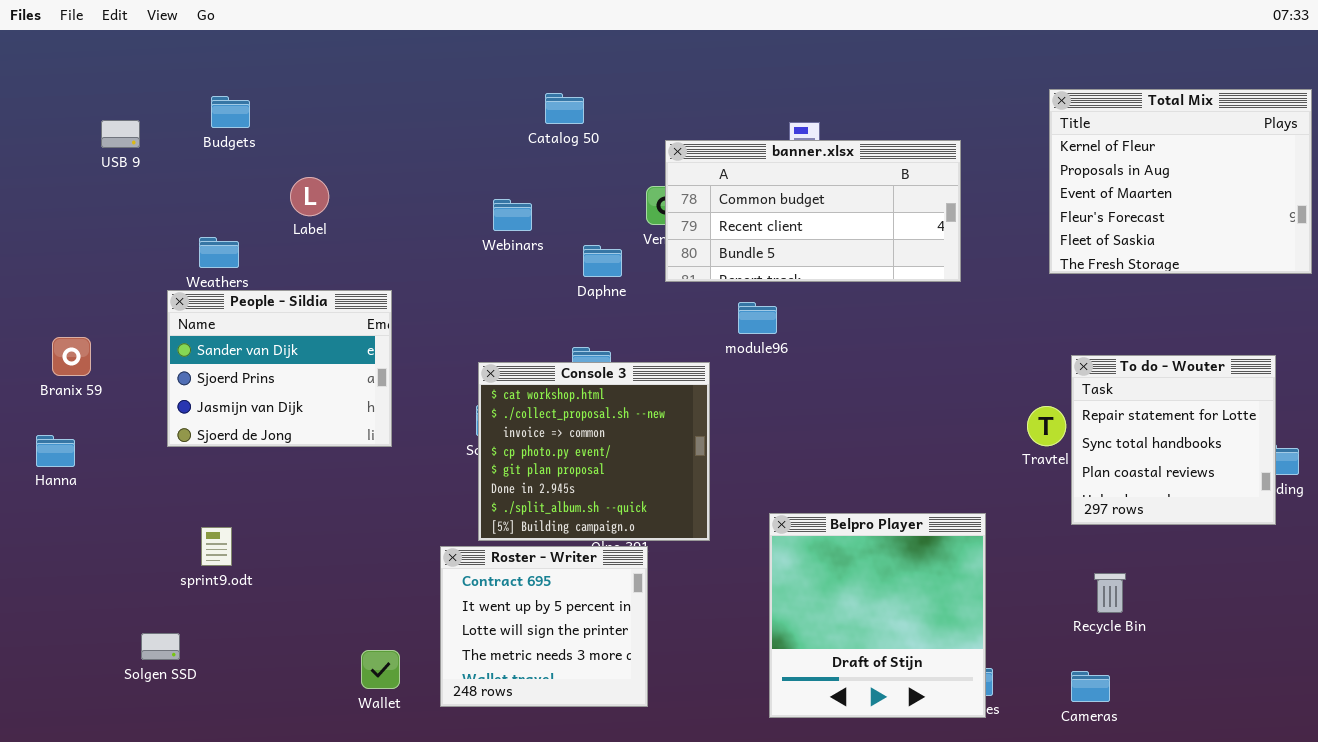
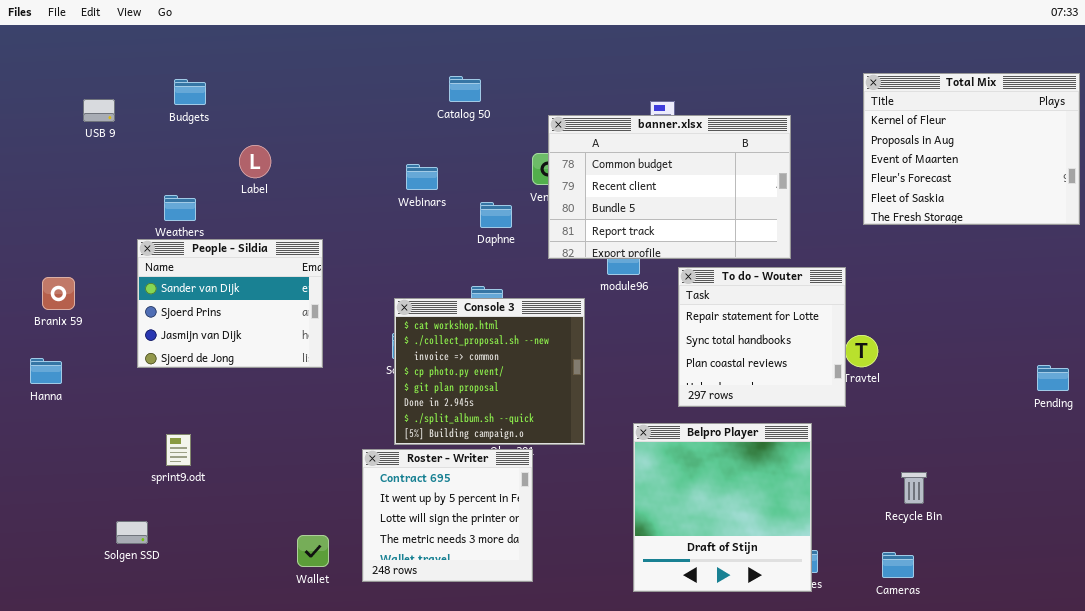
banner.xlsx: [665,140,961,282] -> [548,115,791,259], resized
To do - Wouter: [1071,355,1276,525] -> [678,267,846,407], moved

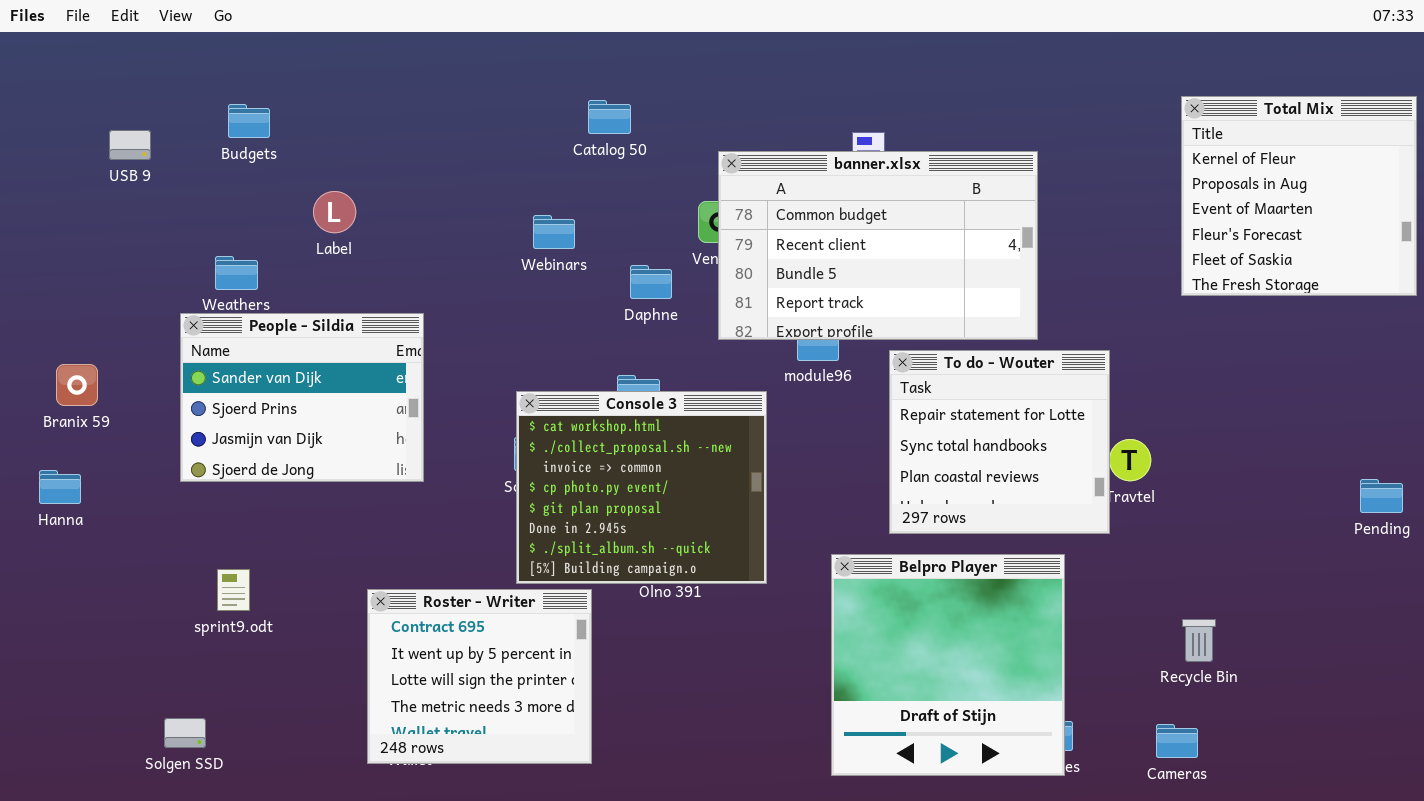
Total Mix: [863,73,1080,225] -> [1181,96,1417,296], resized
Roster - Writer: [362,449,533,582] -> [367,589,592,764], moved
Solgen SSD: [116,521,148,544] -> [164,718,206,748], moved

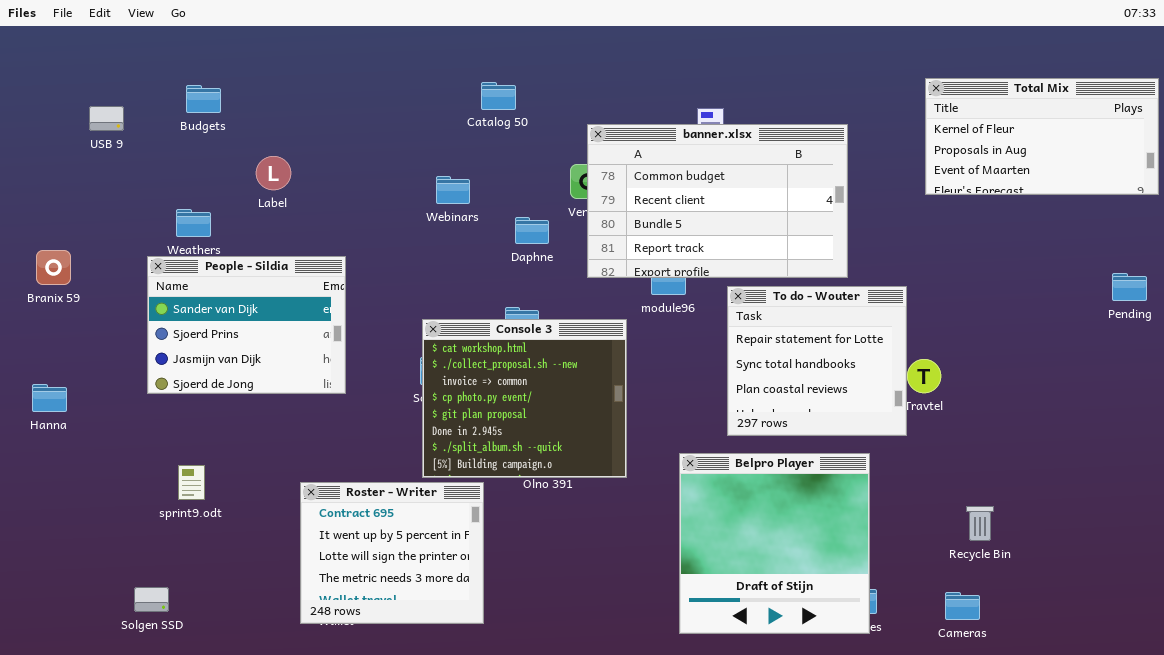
Total Mix: [1181,96,1417,296] -> [925,78,1159,195], resized
Branix 59: [56,364,98,406] -> [36,250,71,285], moved
Pending: [1360,479,1403,513] -> [1112,273,1147,301], moved

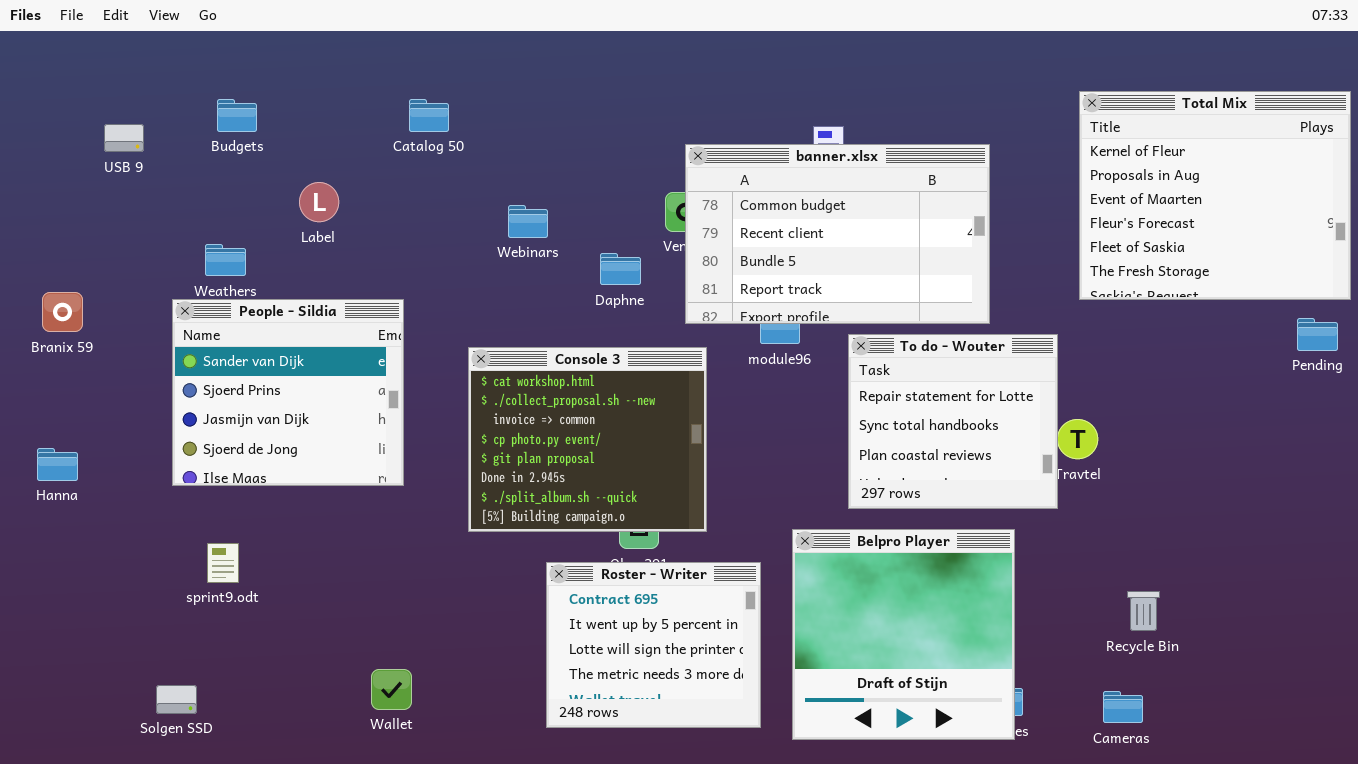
Total Mix: [925,78,1159,195] -> [1079,91,1351,300], resized
Catalog 50: [481,82,516,110] -> [409,99,449,132], moved
People - Sildia: [147,256,346,394] -> [172,299,404,486], resized
Console 3: [422,319,627,478] -> [468,347,707,532], moved
Roster - Writer: [300,482,484,624] -> [546,562,761,728], moved

